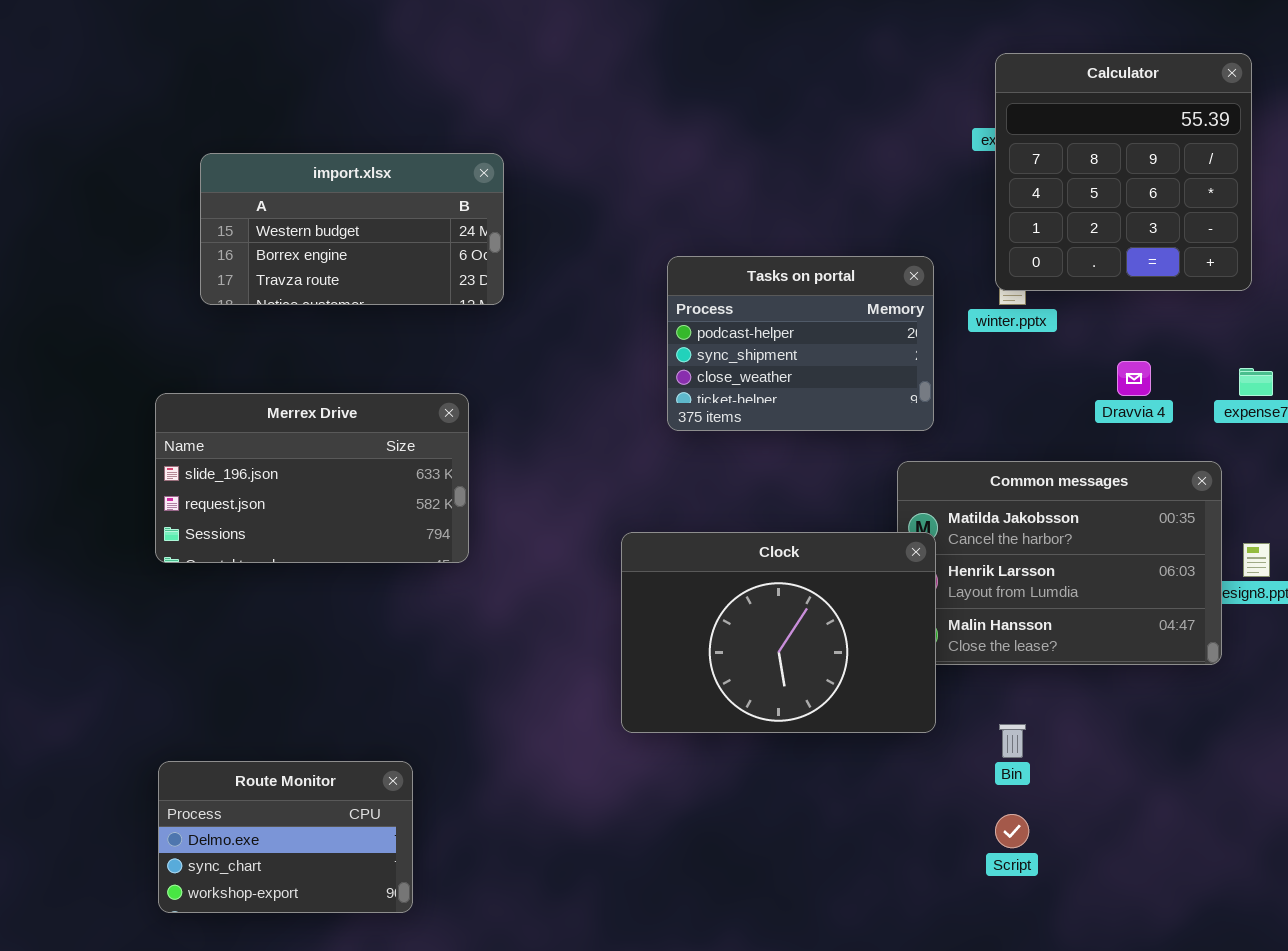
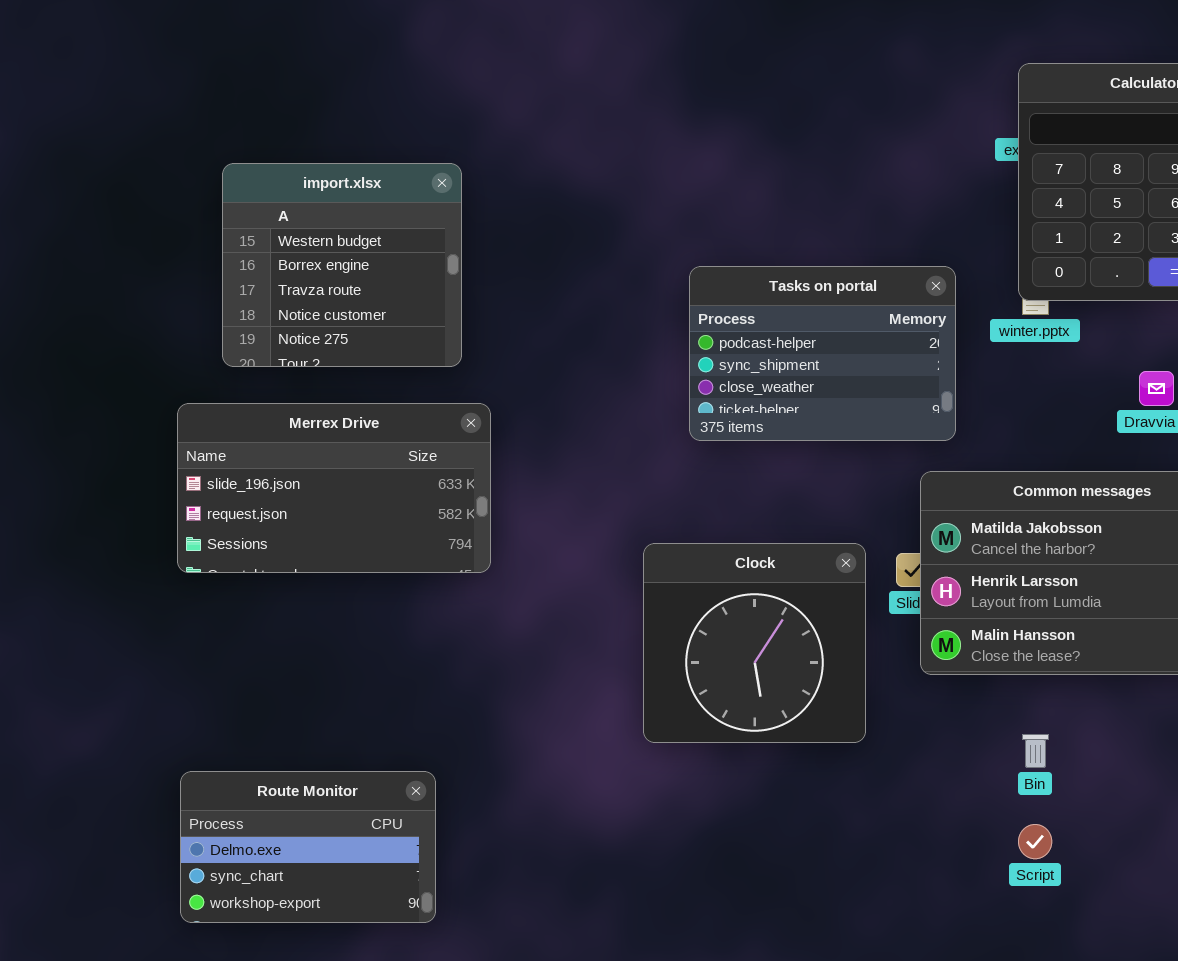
import.xlsx: [200,153,504,305] -> [222,163,462,367], resized
Clock: [621,532,936,733] -> [643,543,866,743], resized

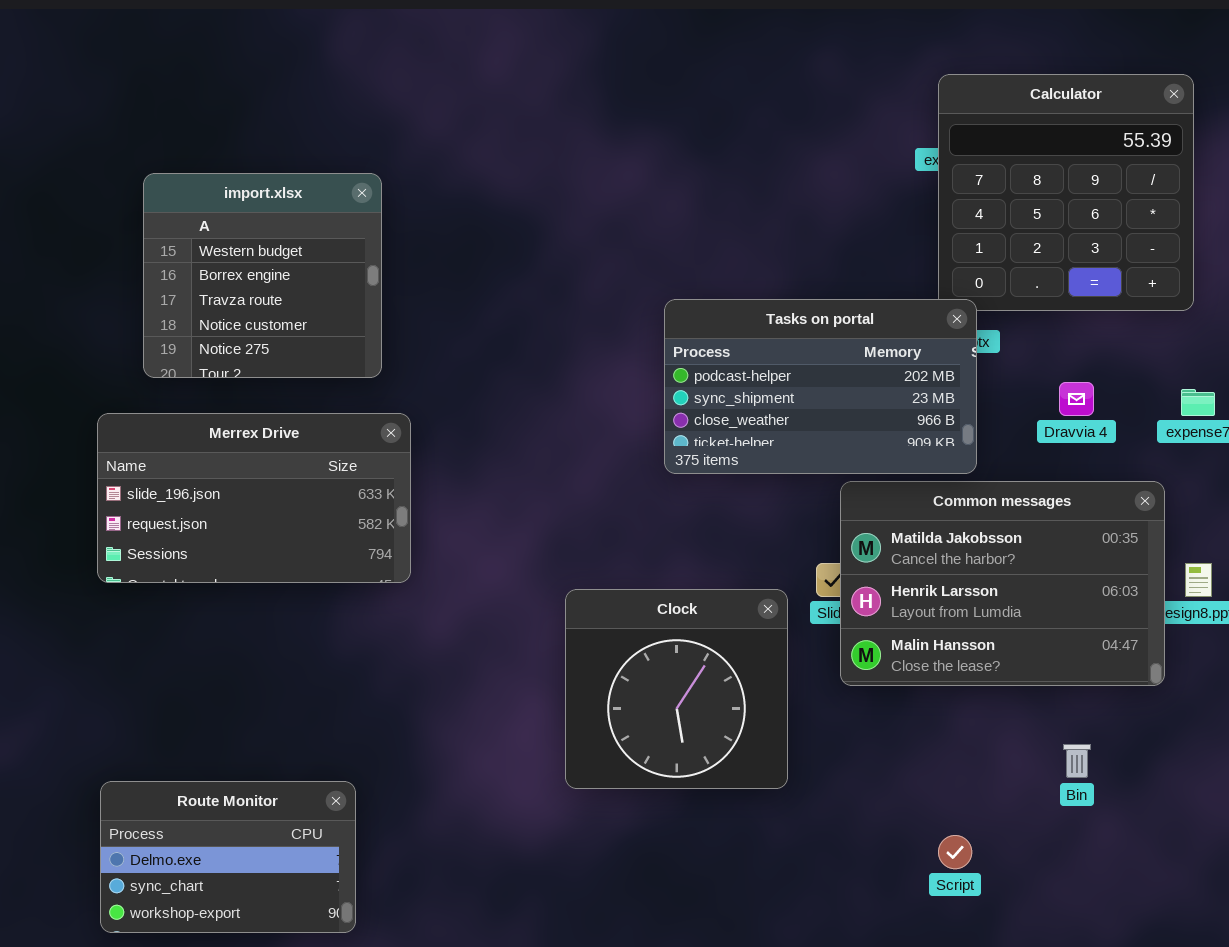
Tasks on portal: [689,266,956,441] -> [664,299,977,474], moved, resized
Clock: [643,543,866,743] -> [565,589,788,789], moved
Bin: [1022,734,1049,768] -> [1063,744,1091,778], moved

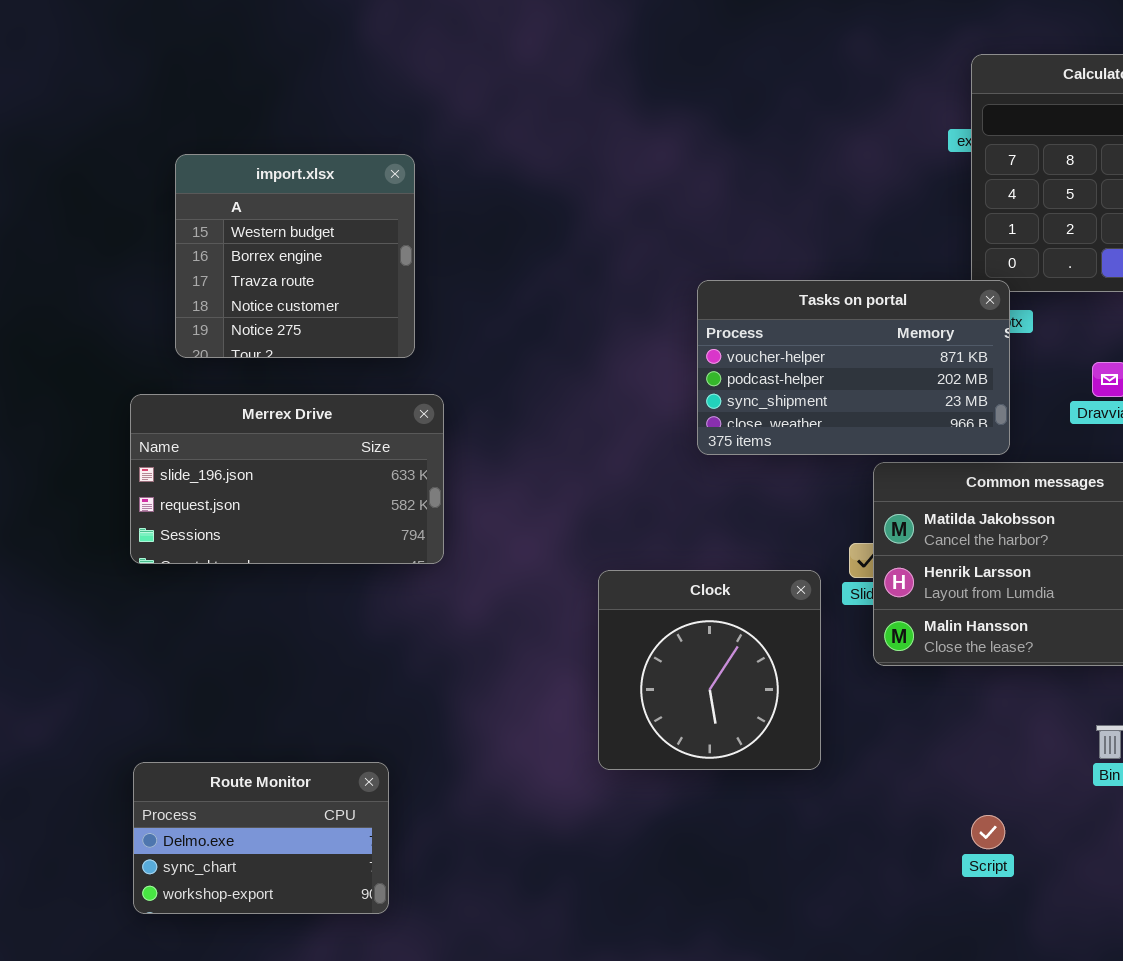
Tasks on portal: [664,299,977,474] -> [697,280,1010,455], scrolled up 1 row

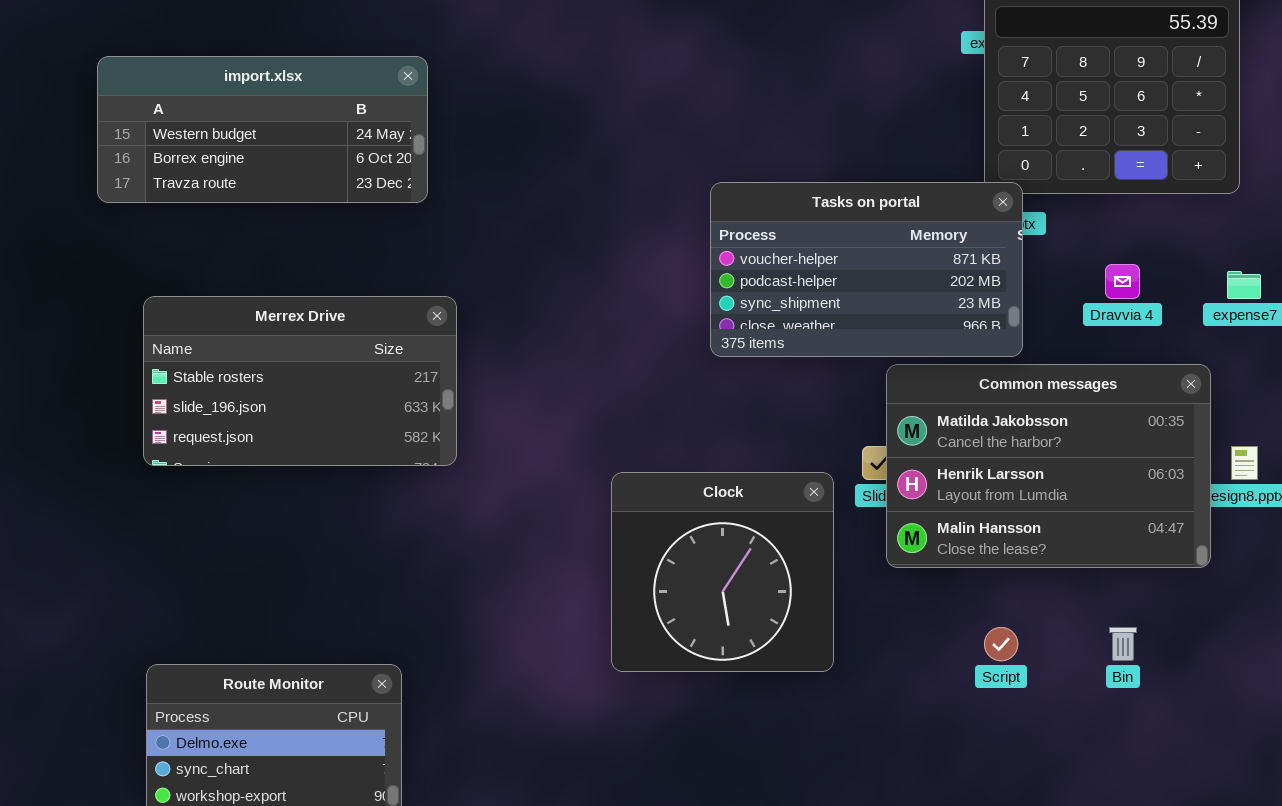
import.xlsx: [175,154,415,358] -> [97,56,428,203], resized
Merrex Drive: [130,394,444,564] -> [143,296,457,466], scrolled up 1 row
Script: [971,815,1005,849] -> [984,627,1018,661], moved

